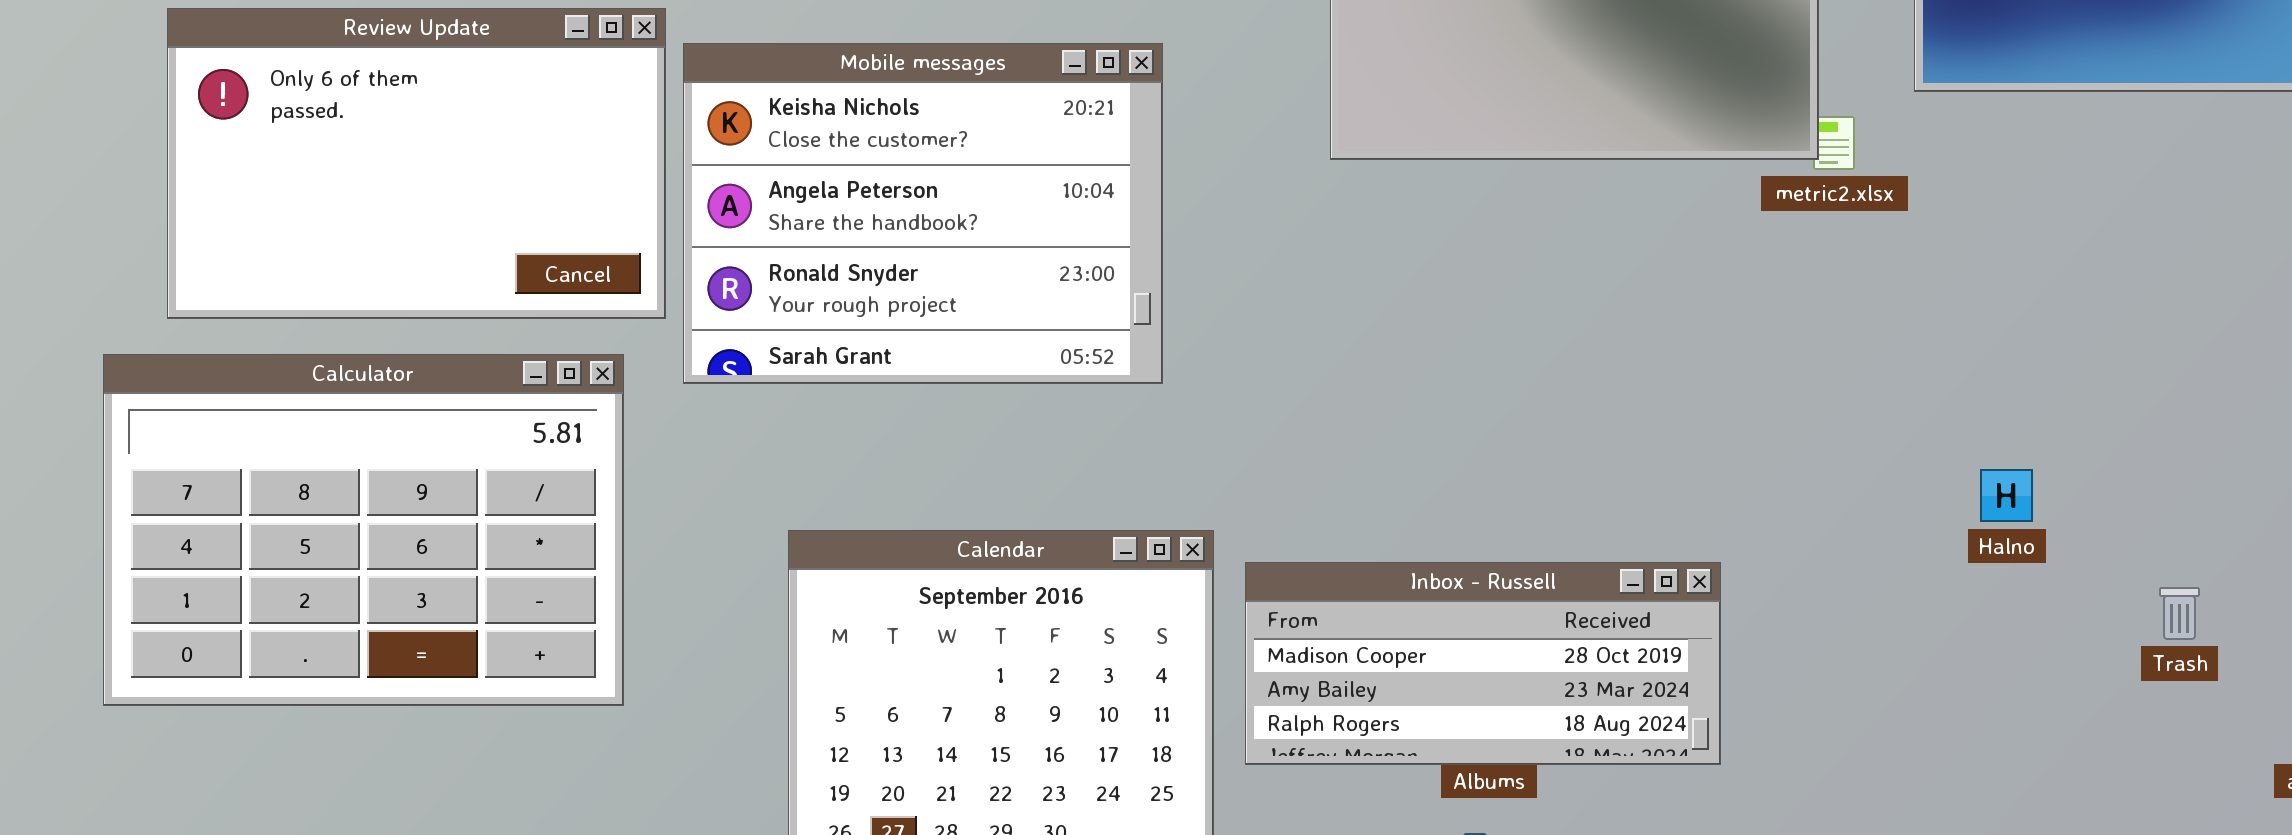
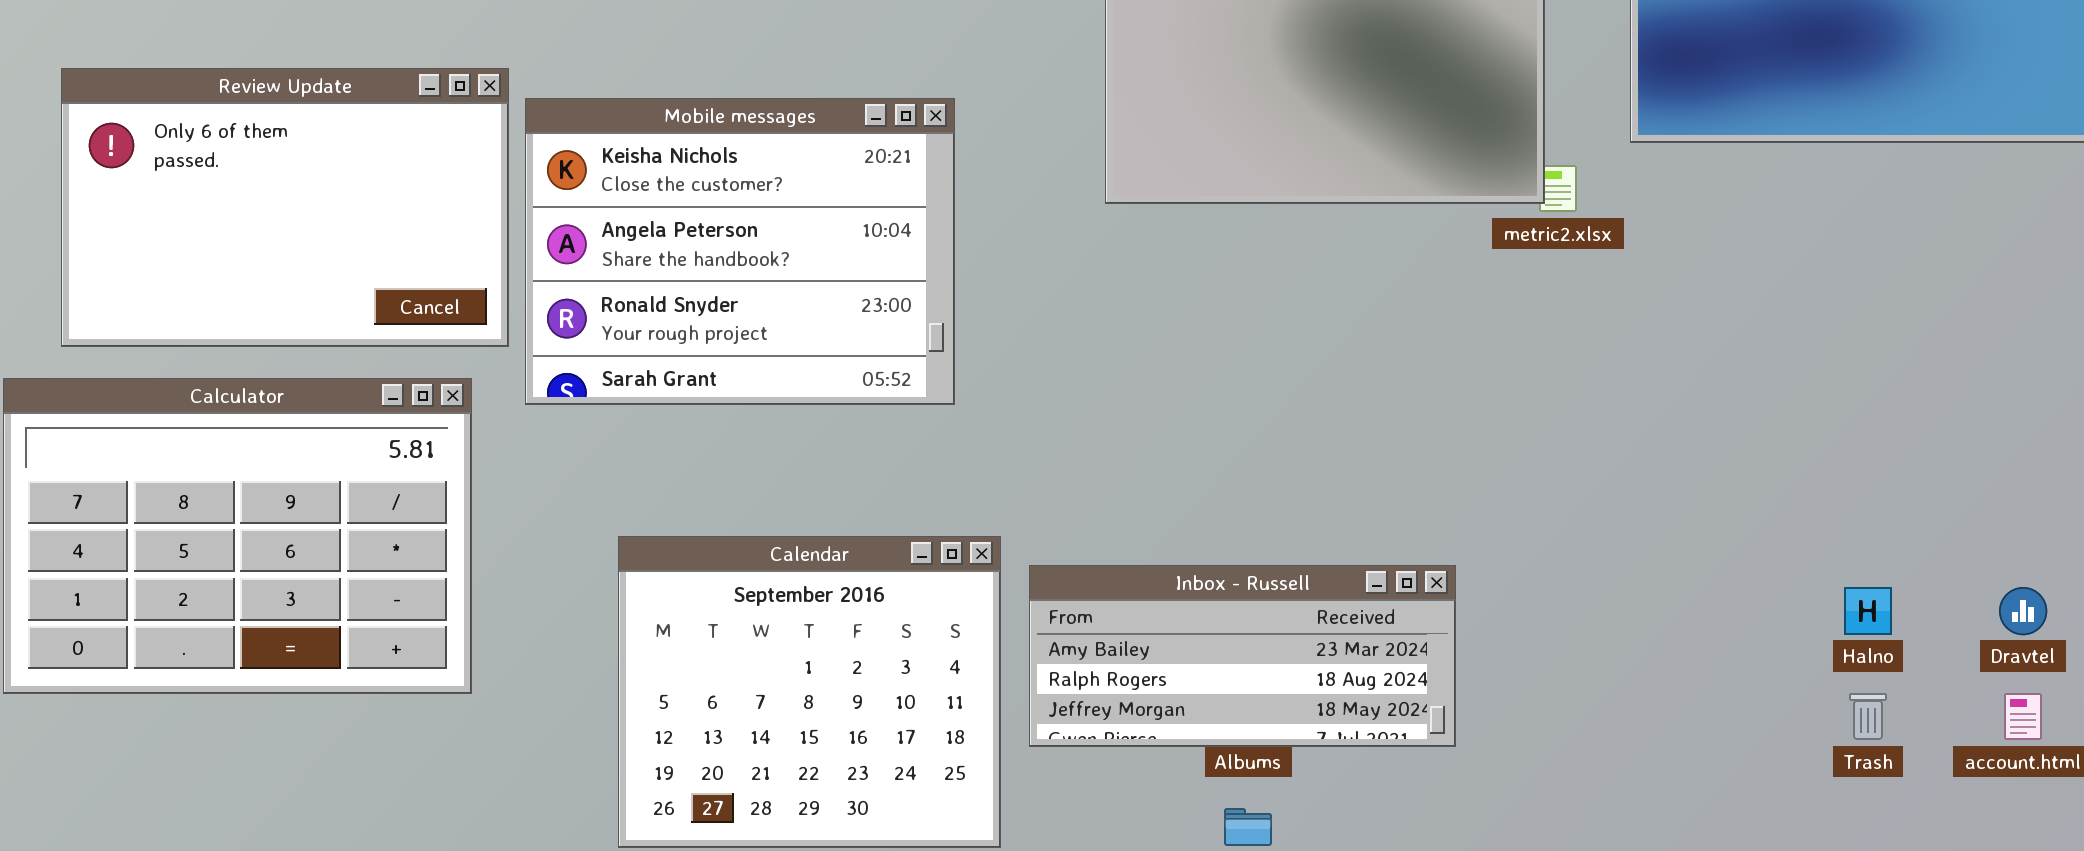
Halno: [1980,469,2033,522] -> [1844,587,1892,635], moved
Inbox - Russell: [1245,562,1721,765] -> [1029,565,1456,747], scrolled down 1 row
Trash: [2159,587,2200,640] -> [1849,693,1887,740], moved

